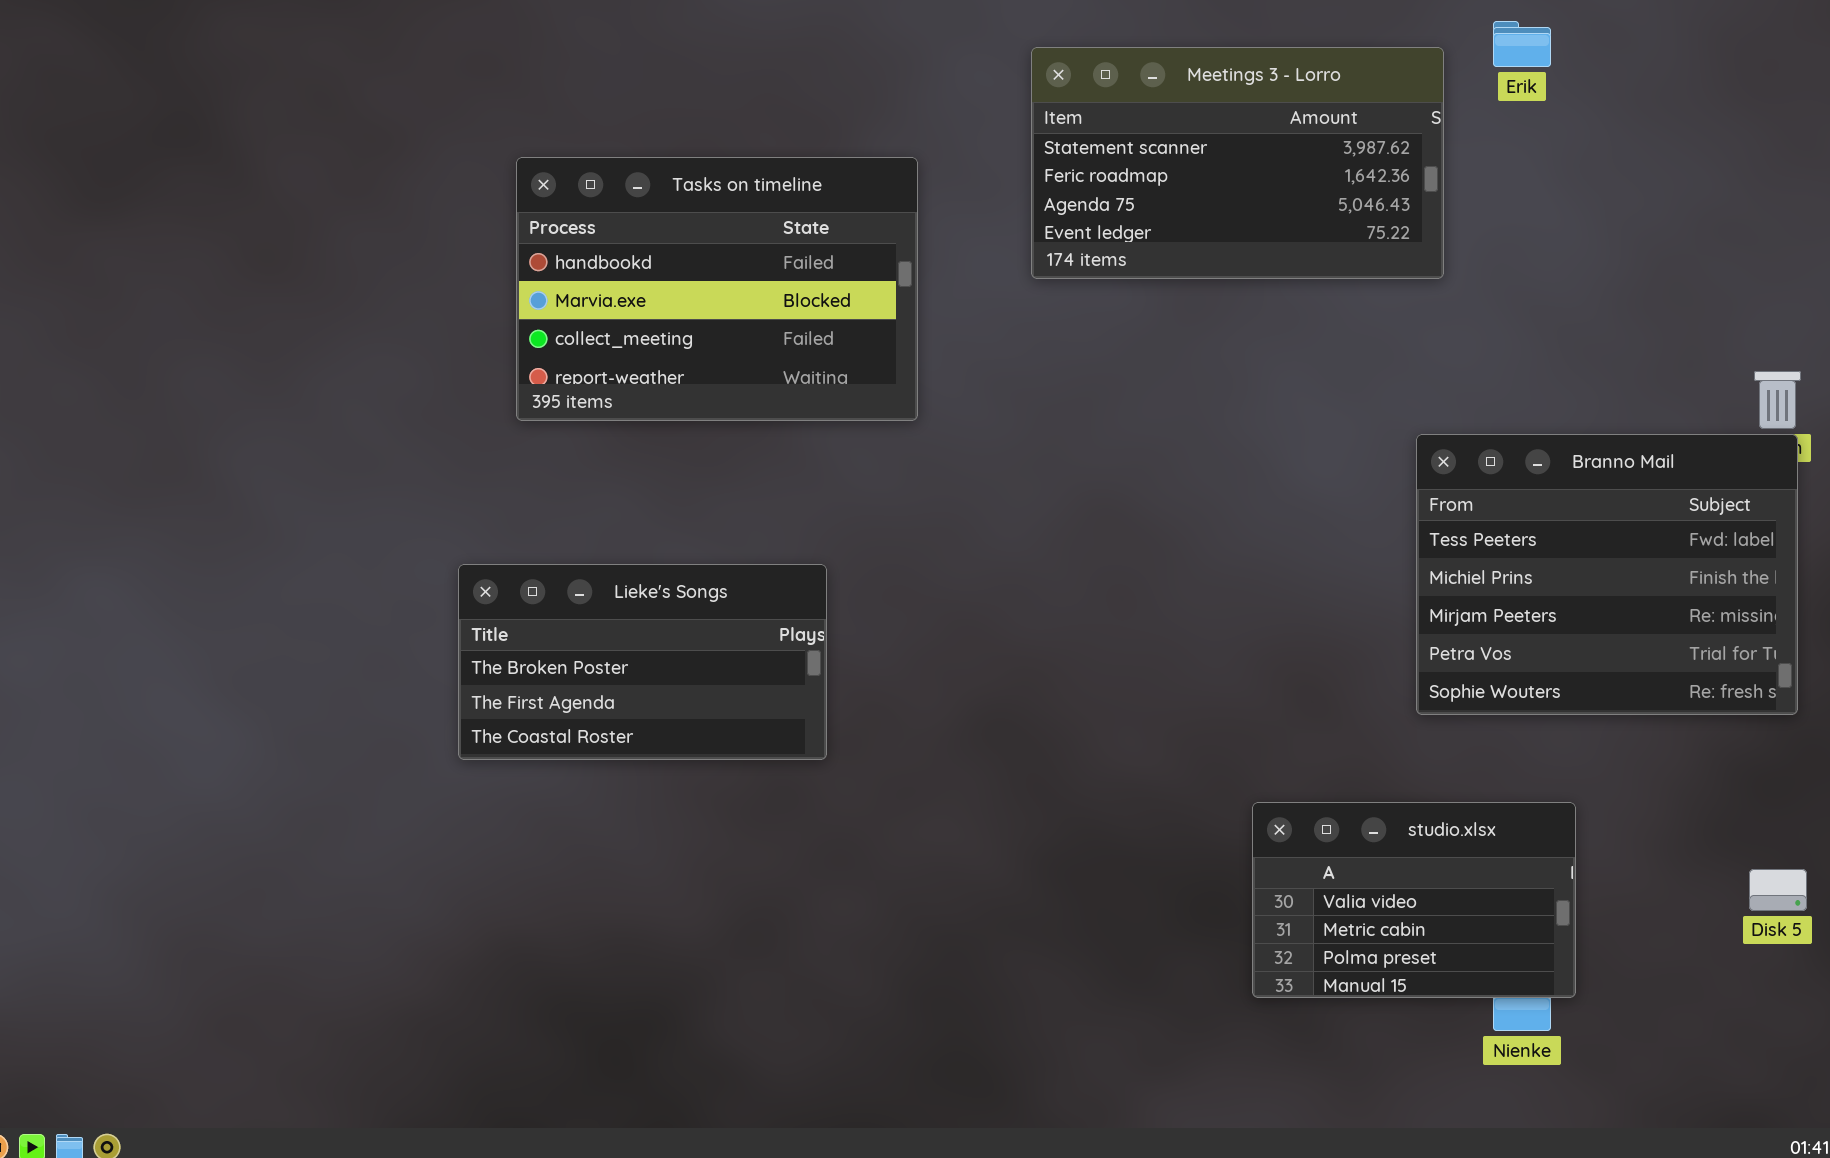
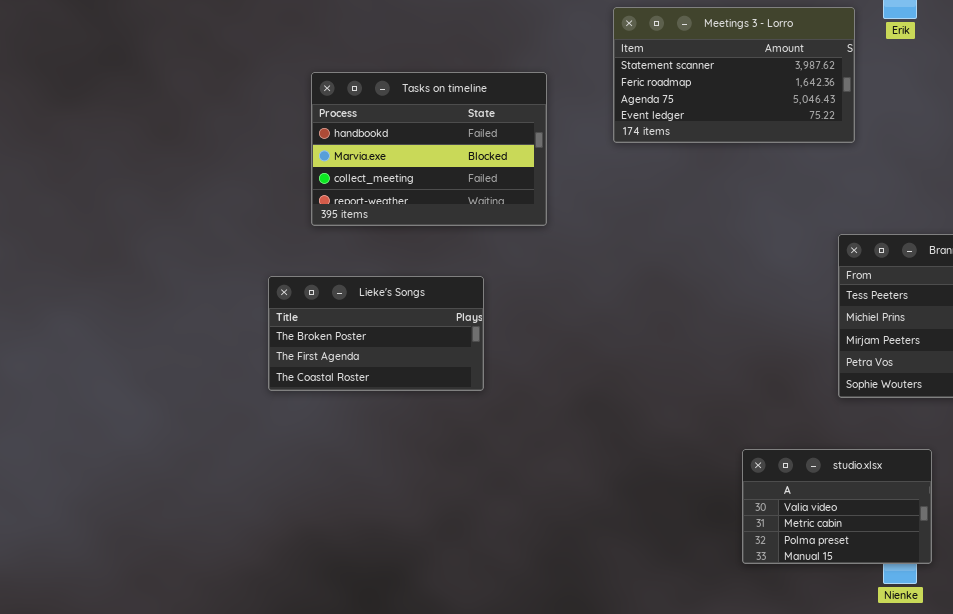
Lieke's Songs: [458,564,827,760] -> [268,276,484,391], moved

